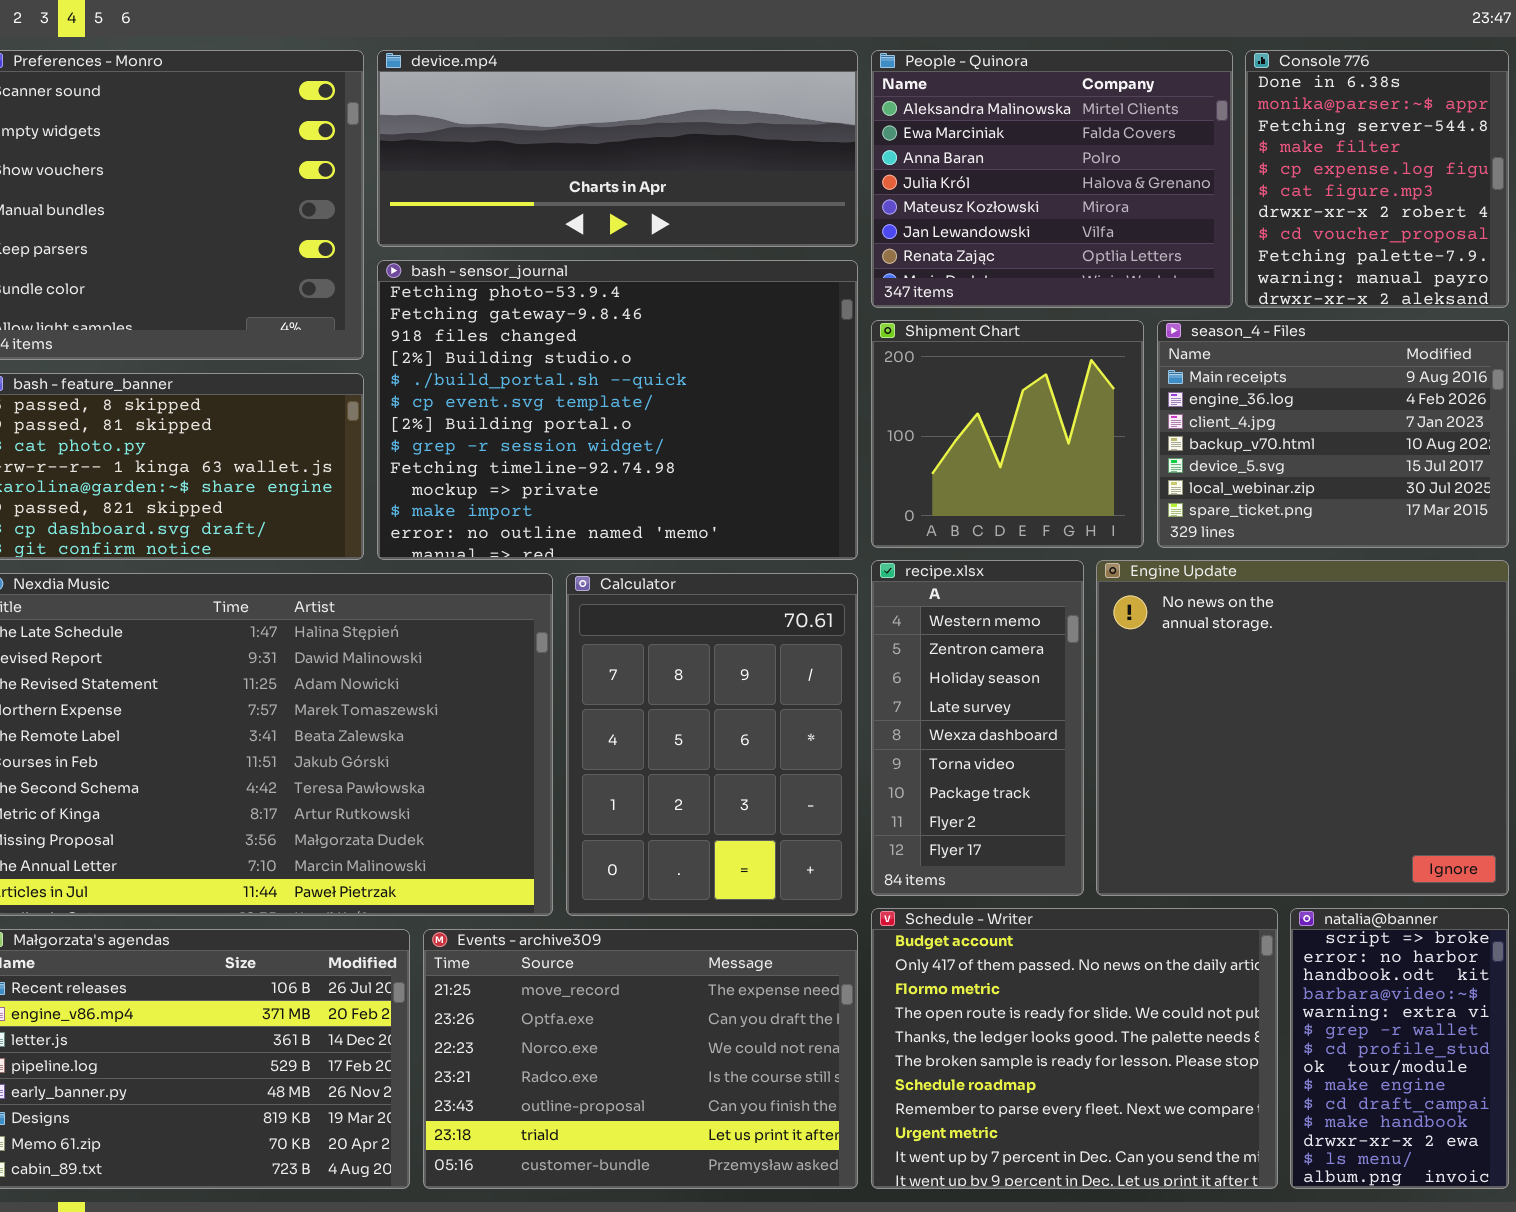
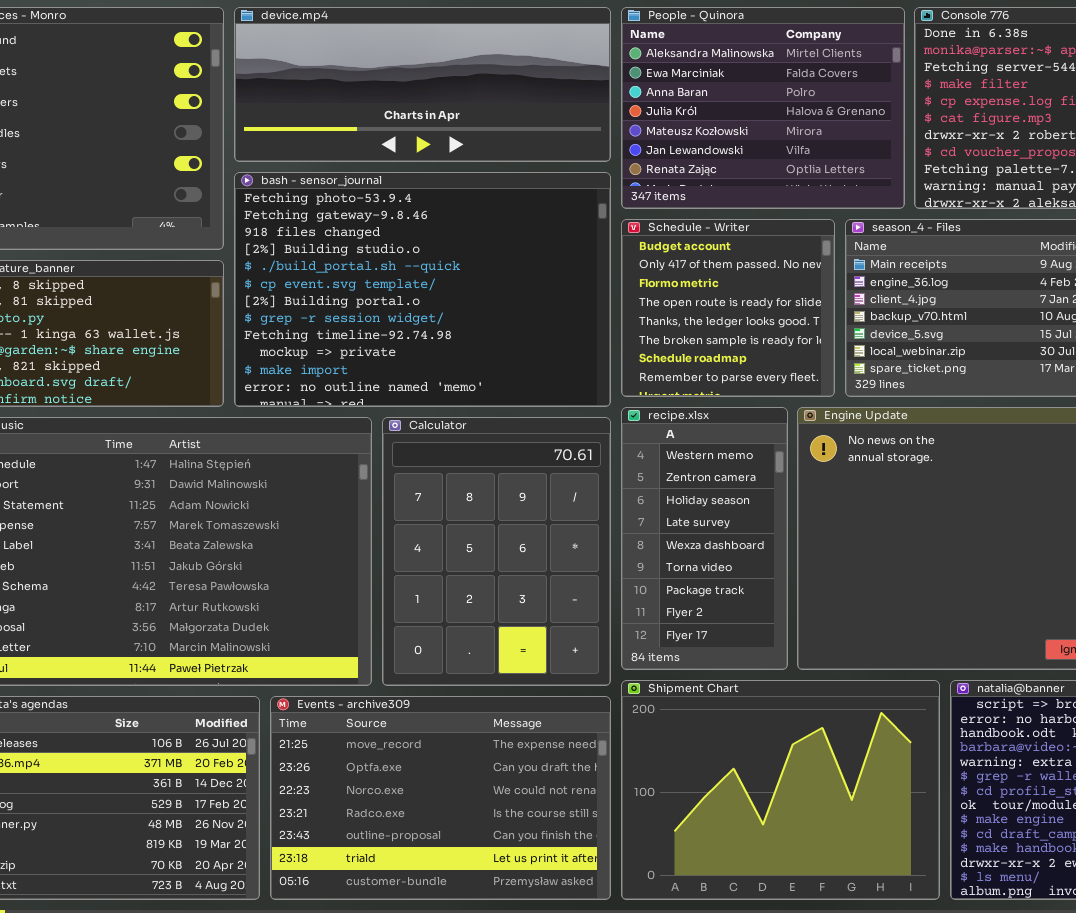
Shipment Chart: [871,320,1144,548] -> [621,680,940,900], moved, resized
Schedule - Writer: [871,908,1278,1189] -> [621,219,835,397], moved, resized

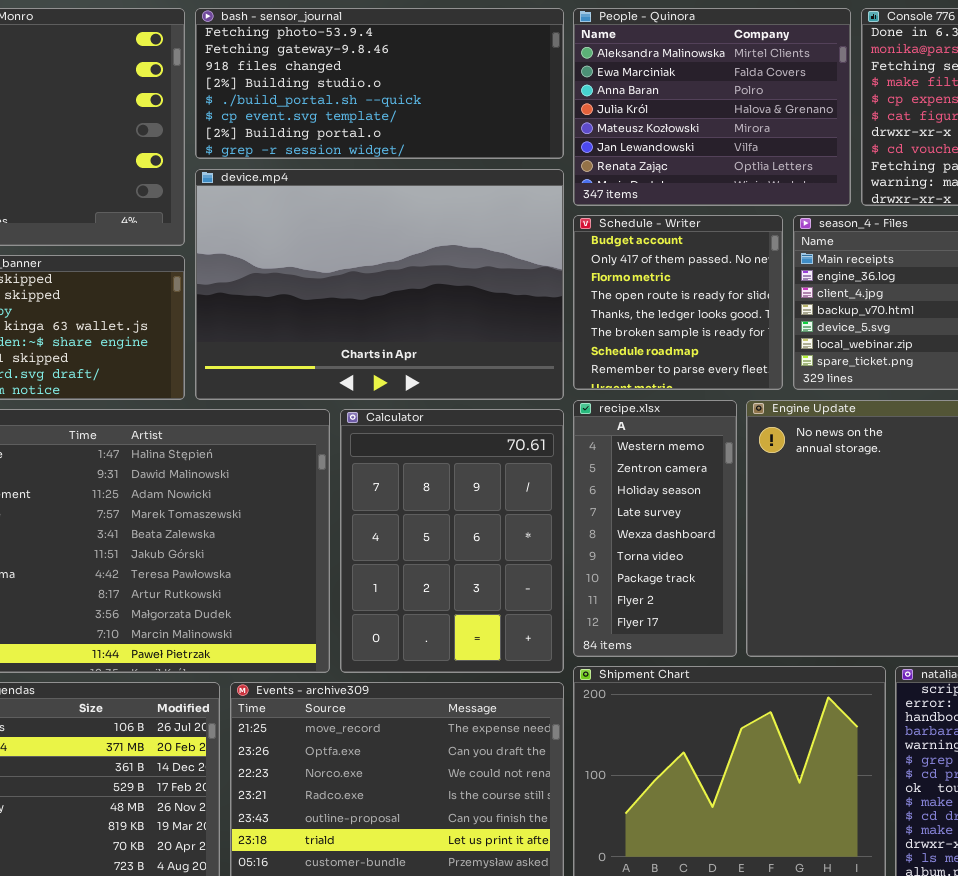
device.mp4: [234,7,611,162] -> [195,169,564,400], moved, resized
bash - sensor_journal: [234,172,611,407] -> [195,8,564,159], moved, resized

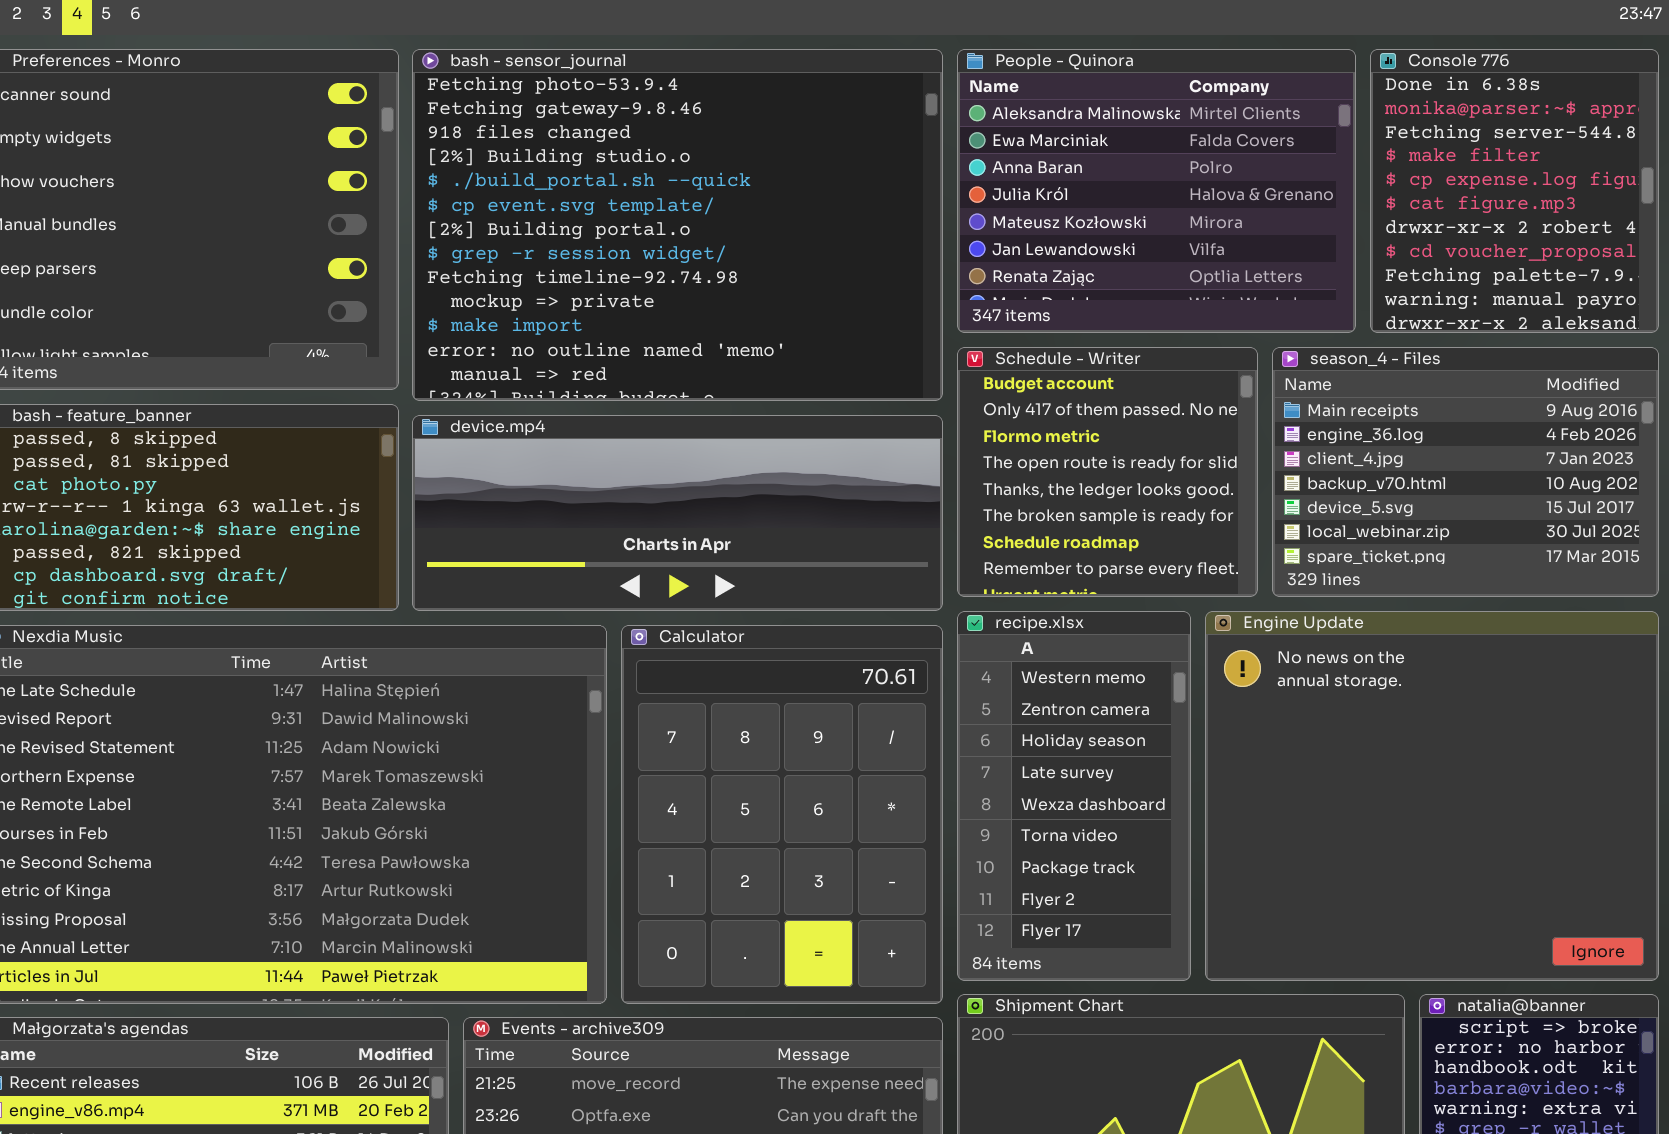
bash - sensor_journal: [195,8,564,159] -> [412,49,943,401], resized
device.mp4: [195,169,564,400] -> [412,415,943,611], resized

